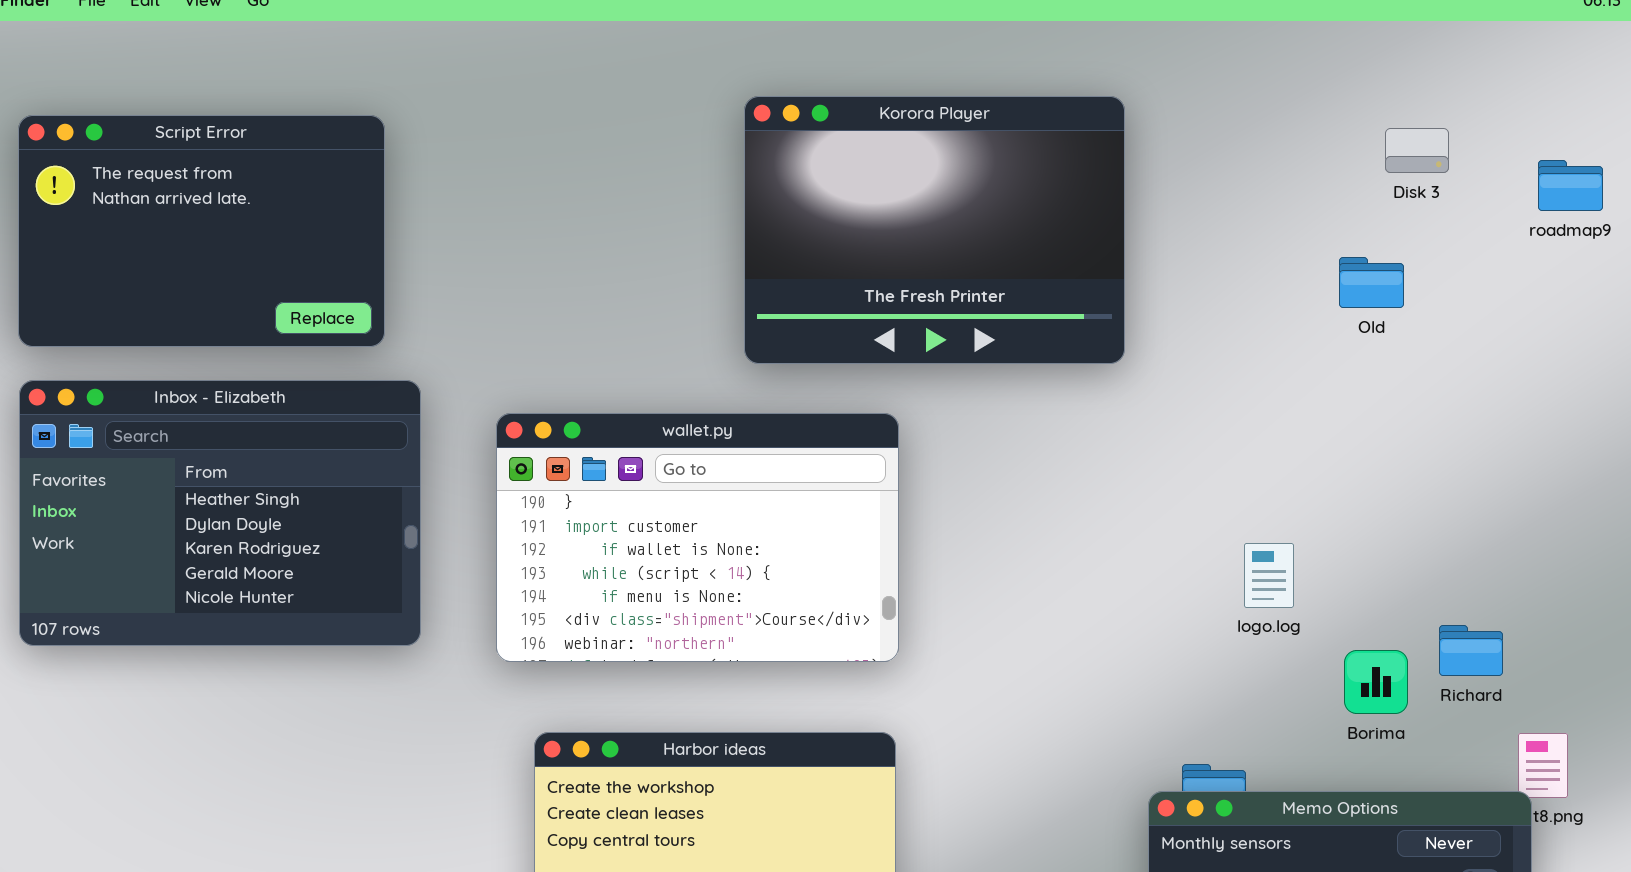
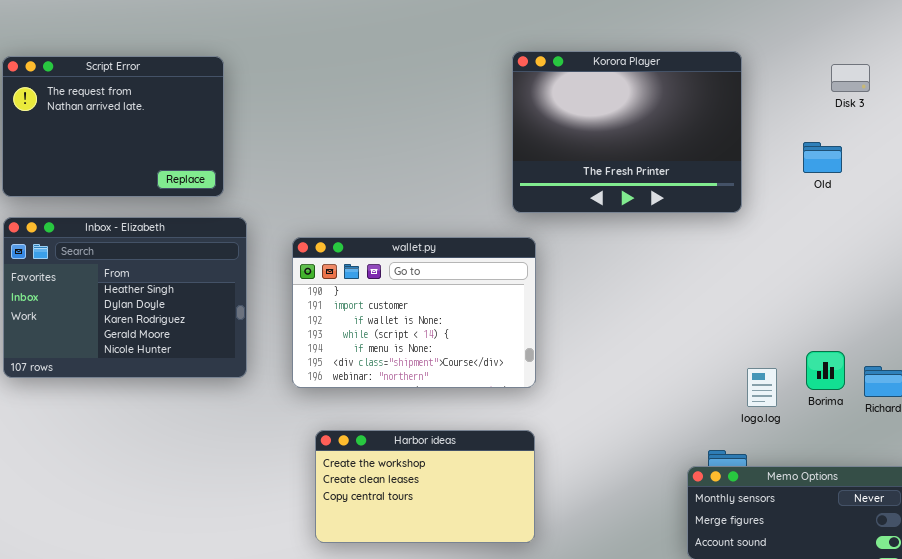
Korora Player: [744,96,1125,364] -> [512,51,742,213], moved
logo.log: [1244,543,1294,608] -> [747,368,777,407], moved
Borima: [1344,650,1408,714] -> [806,351,845,390], moved

